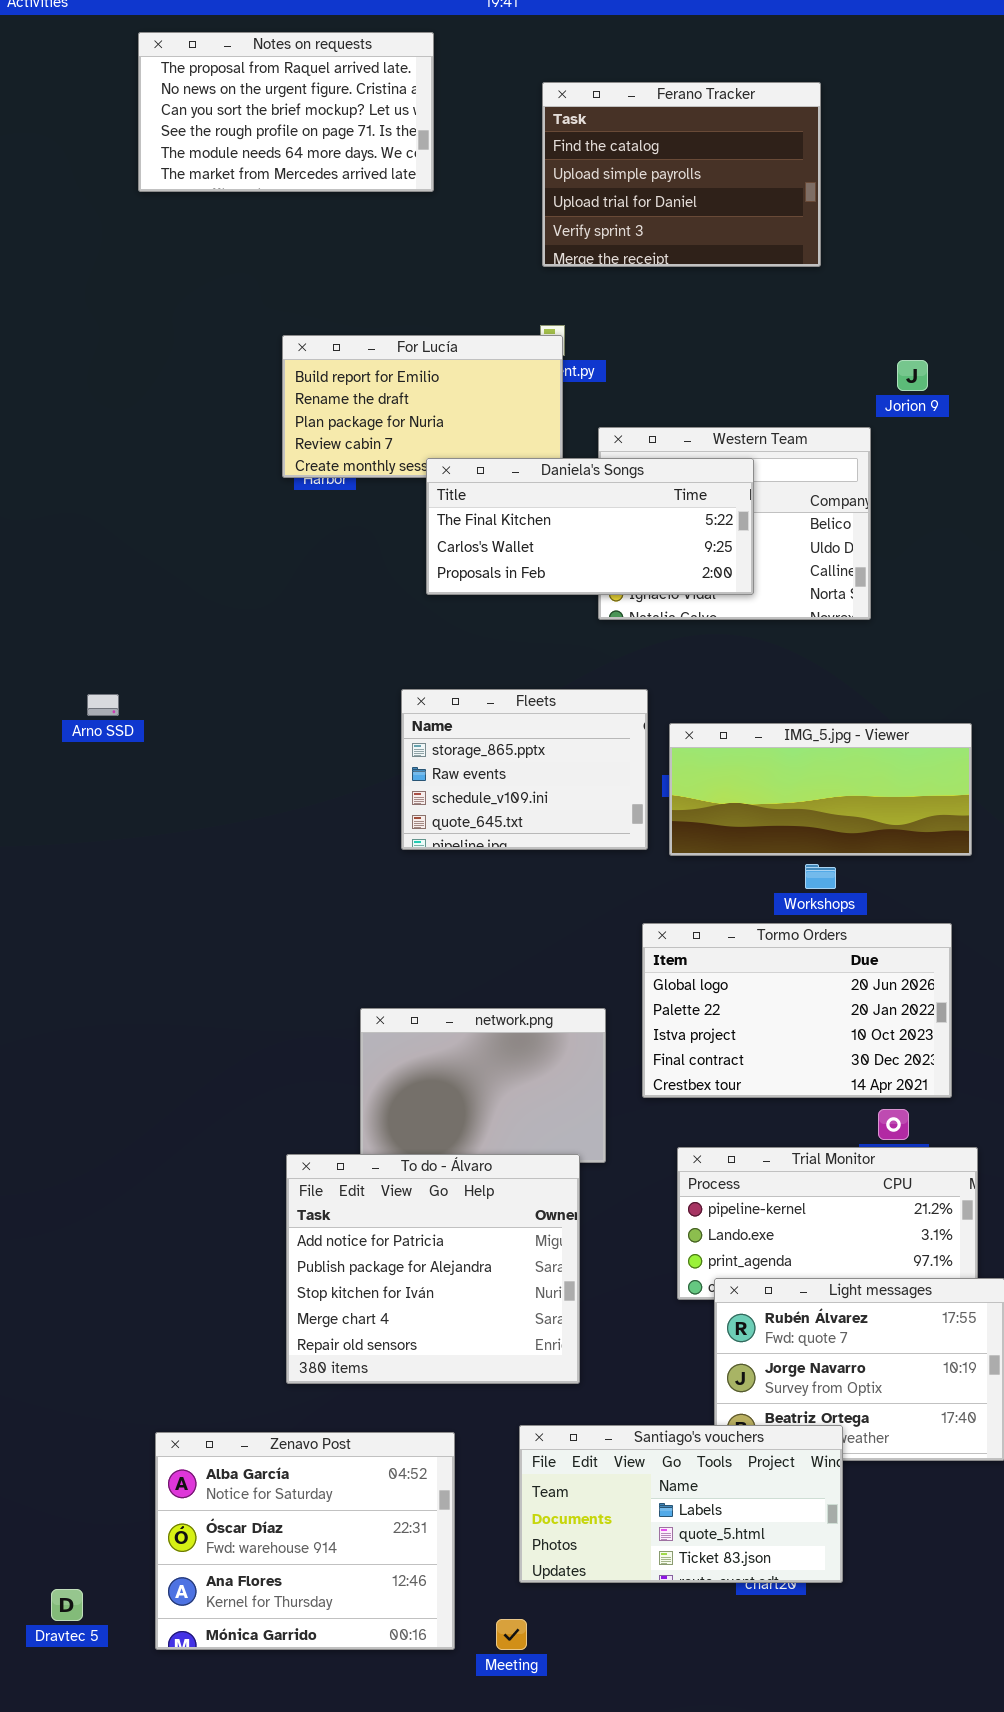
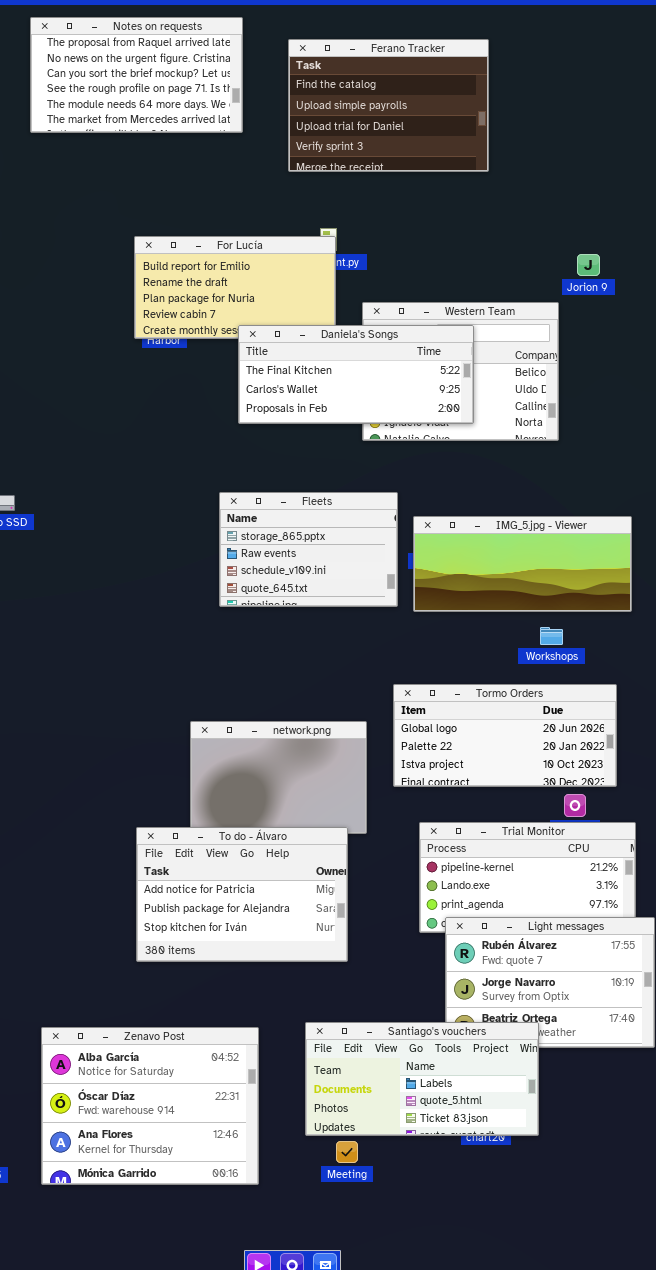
Ferano Tracker: [542,82,821,267] -> [288,39,489,172], moved
Workshops: [805,864,836,889] -> [540,627,563,645], moved
Tormo Orders: [642,923,952,1098] -> [393,684,617,787], resized
To do - Álvaro: [286,1154,580,1384] -> [136,827,348,962], resized
Meeting: [496,1619,527,1650] -> [336,1141,358,1163], moved

